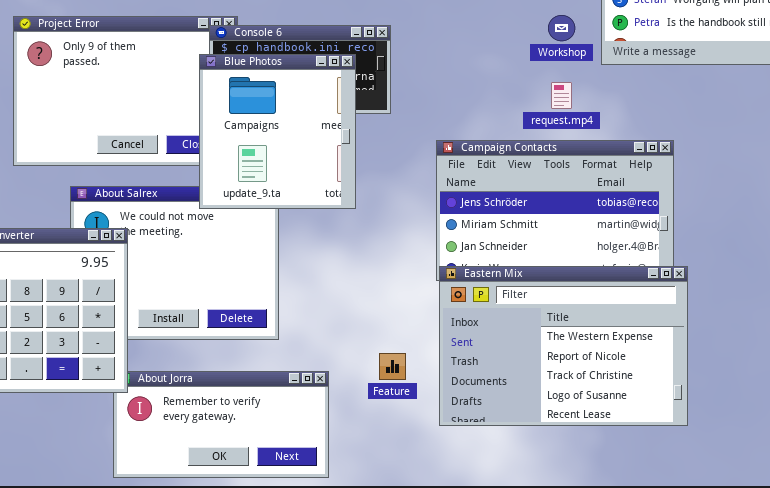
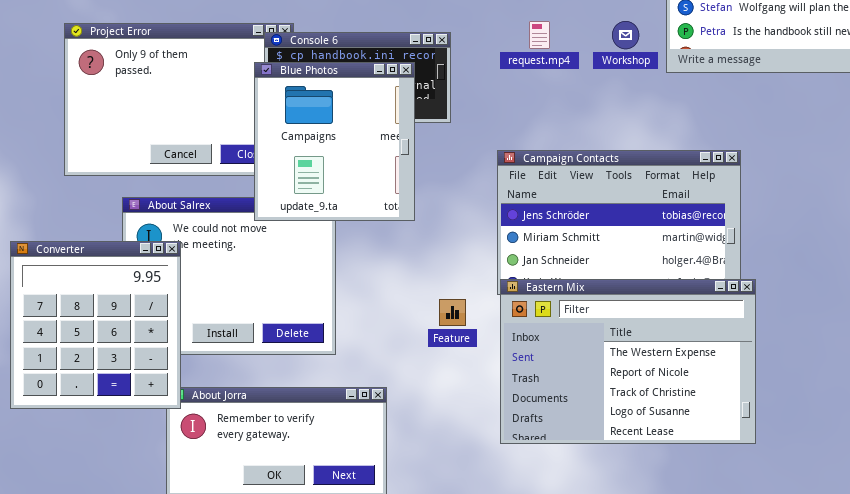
request.mp4: [551,82,572,109] -> [529,21,550,49], moved
Feature: [379,353,406,380] -> [439,299,466,326], moved

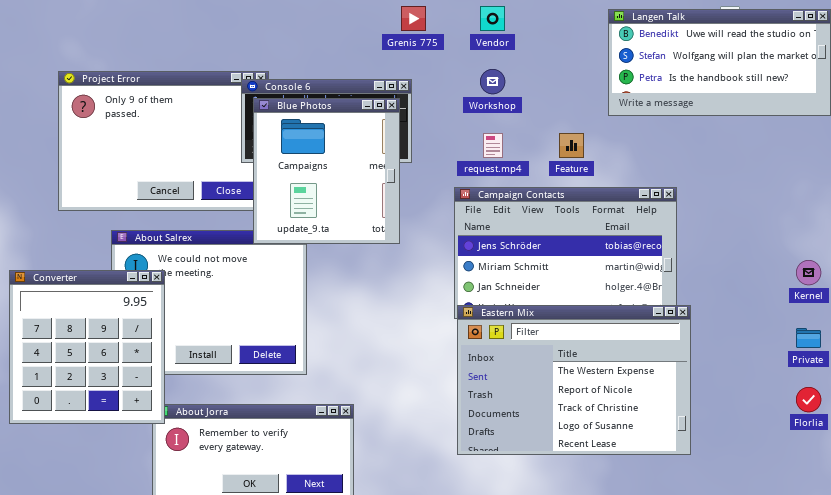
request.mp4: [529,21,550,49] -> [483,133,503,158], moved
Workshop: [612,21,639,49] -> [480,69,505,94], moved
Blue Photos: [254,62,415,221] -> [253,98,400,244], moved
Feature: [439,299,466,326] -> [559,133,584,158], moved

